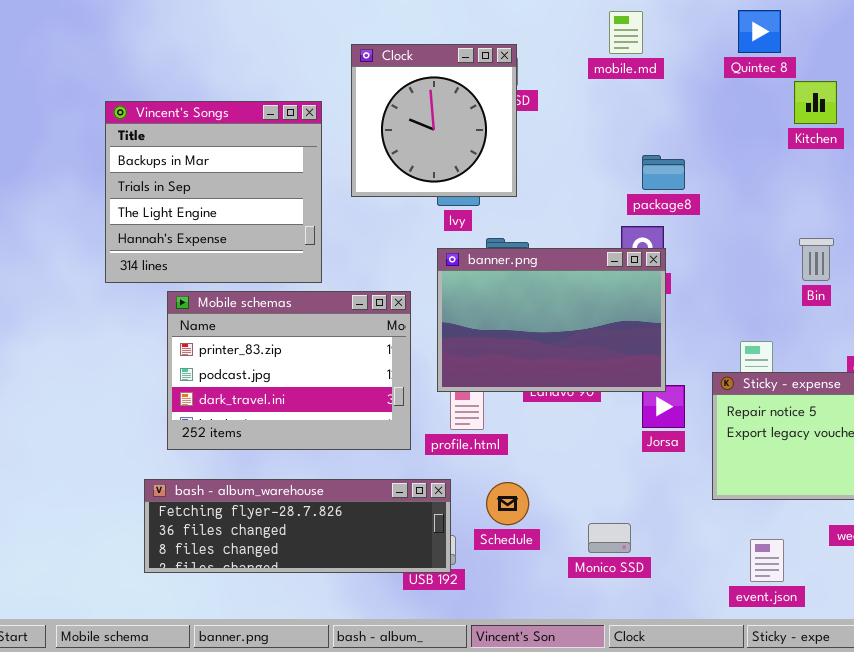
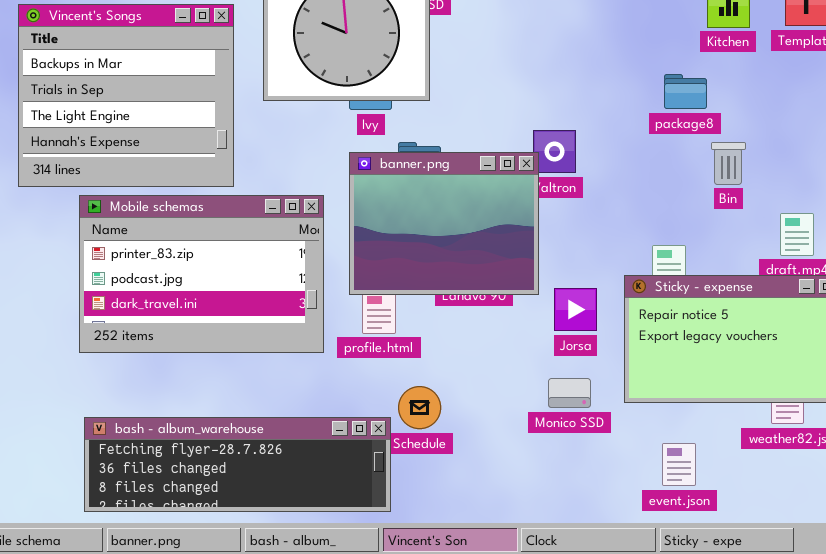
package8: [642,155,685,190] -> [664,74,707,109], moved
banner.png: [437,248,666,392] -> [349,152,539,295], resized
bash - album_warehouse: [144,479,451,573] -> [84,417,391,512], moved
Monico SSD: [588,523,631,553] -> [548,378,591,408], moved

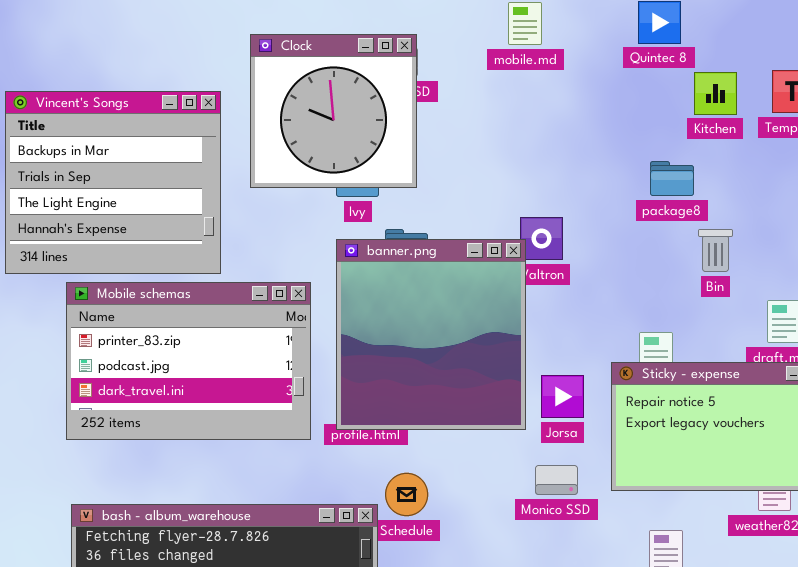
banner.png: [349,152,539,295] -> [336,239,526,430], resized

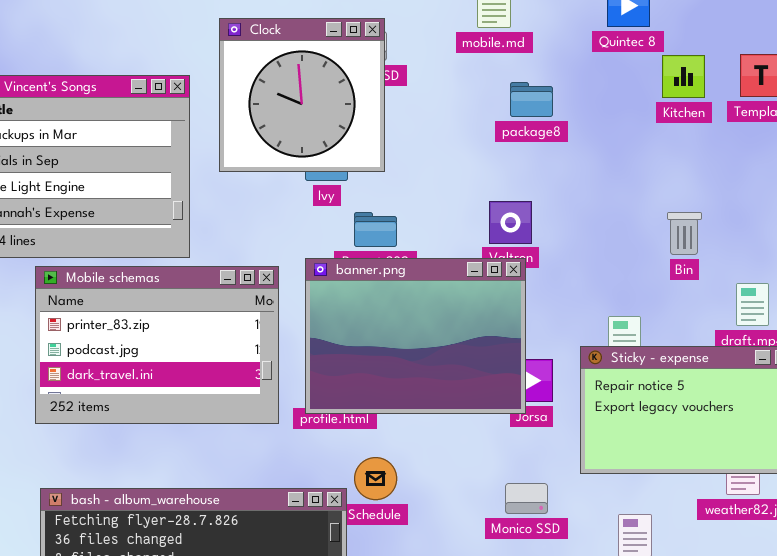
package8: [650,161,694,196] -> [510,82,553,117], moved
banner.png: [336,239,526,430] -> [305,258,526,414], resized
Monico SSD: [535,465,578,495] -> [505,483,548,514], moved

